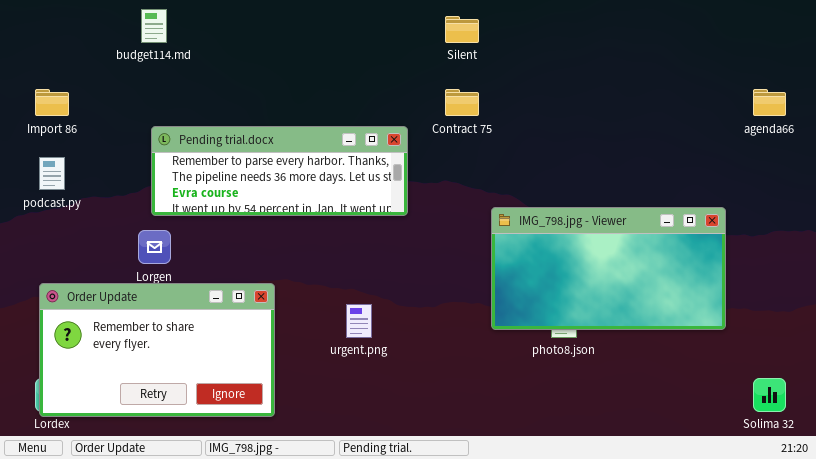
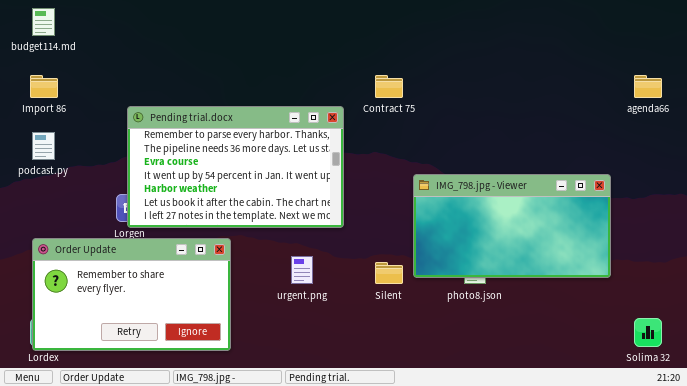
budget114.md: [141,9,167,43] -> [32,8,55,36], moved
Silent: [445,16,479,43] -> [375,262,403,284], moved
Pending trial.docx: [151,126,408,216] -> [127,106,344,228], resized

